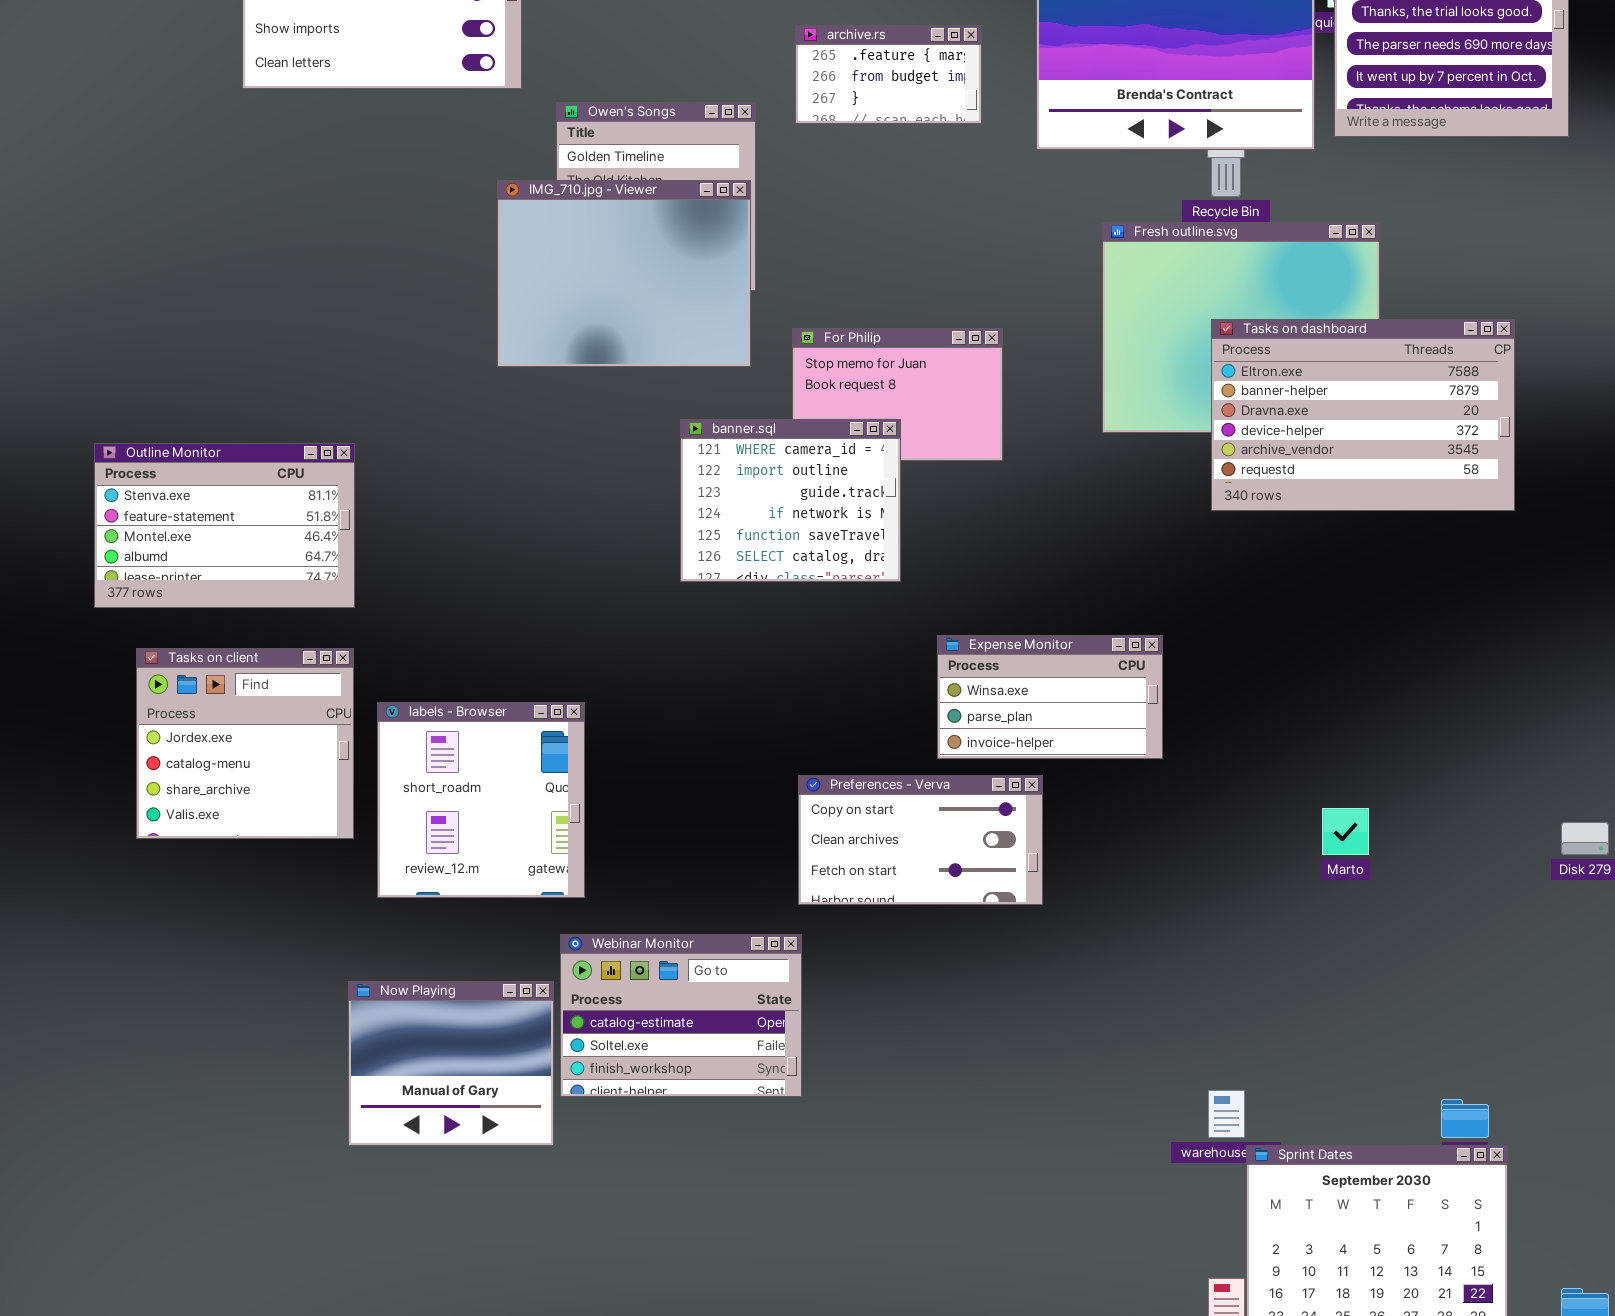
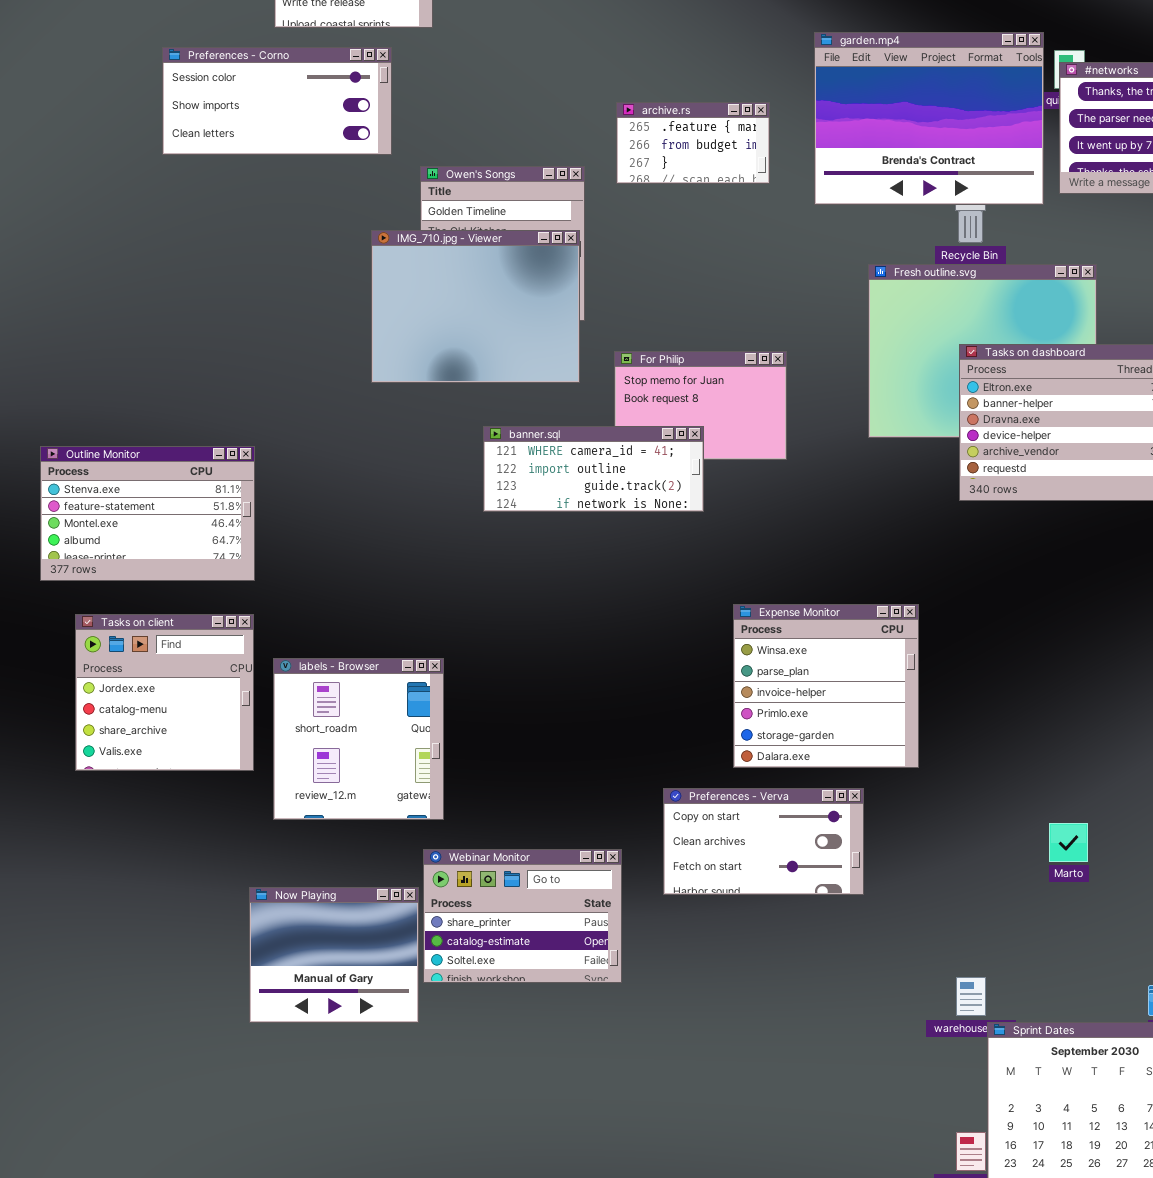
banner.sql: [680,419,901,582] -> [483,426,704,512], resized
Expense Monitor: [937,635,1163,759] -> [733,604,919,768], resized
Preferences - Verva: [798,775,1043,905] -> [663,788,864,895], moved
Marto: [1322,808,1369,855] -> [1049,823,1088,862], moved
Webinar Monitor: [560,934,802,1097] -> [423,849,622,983], scrolled up 1 row

